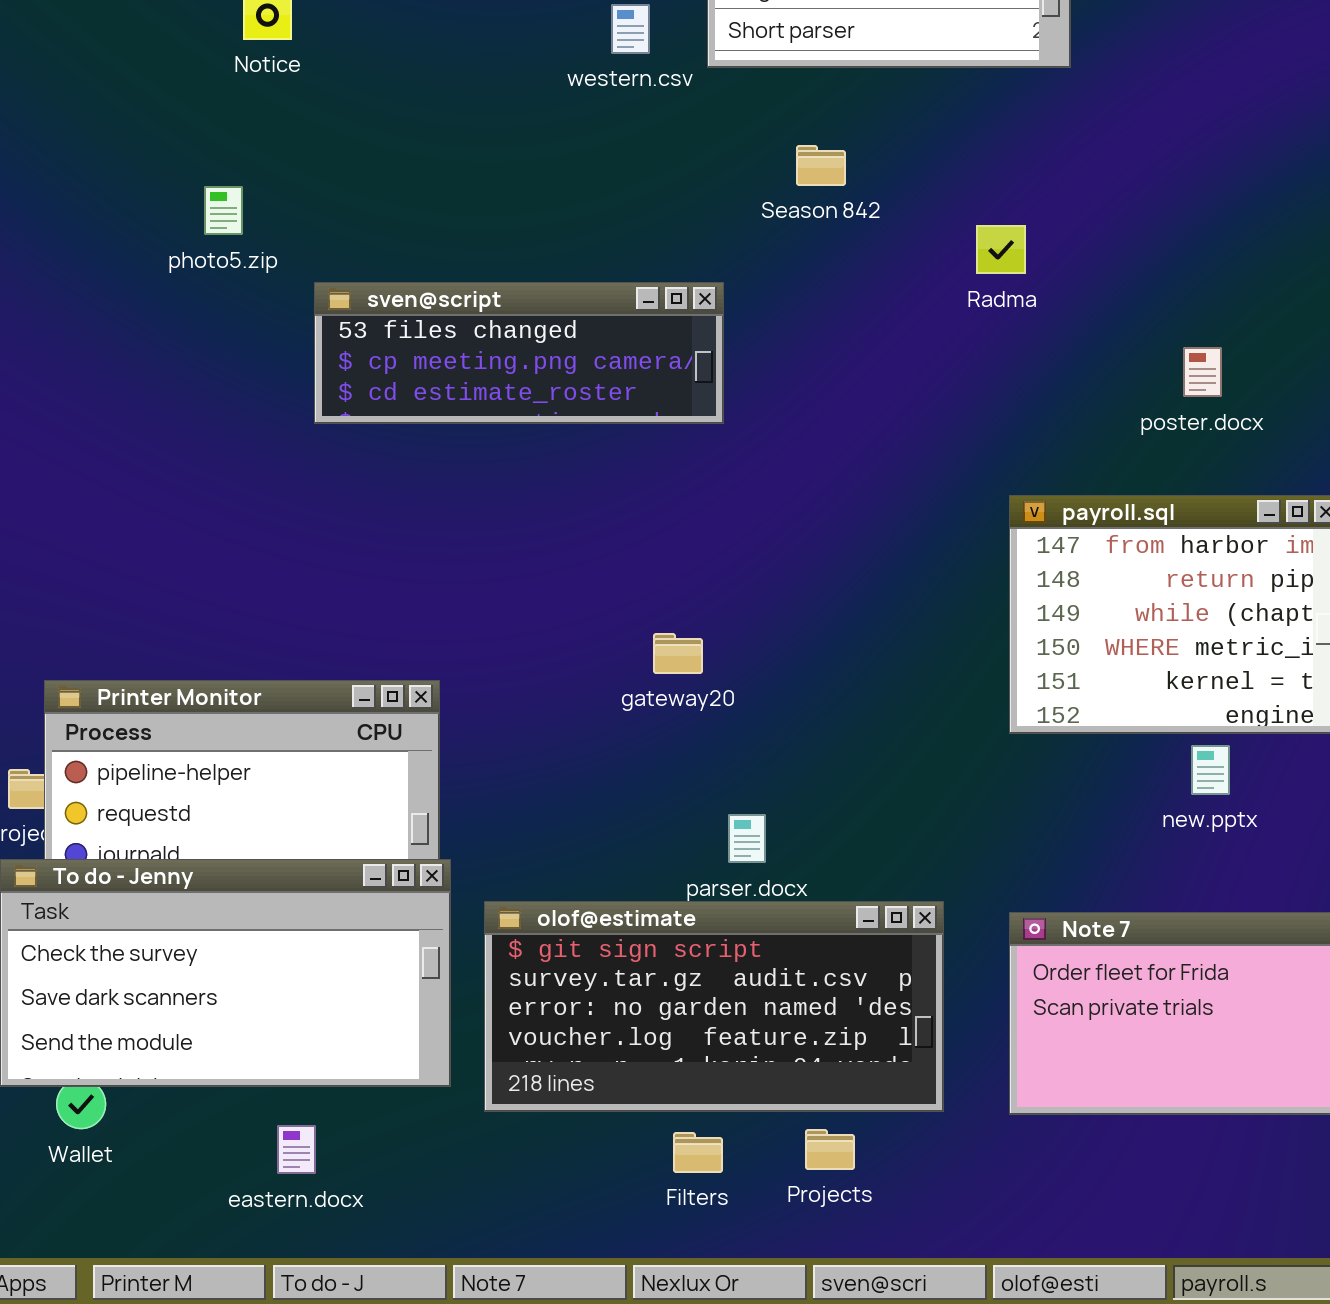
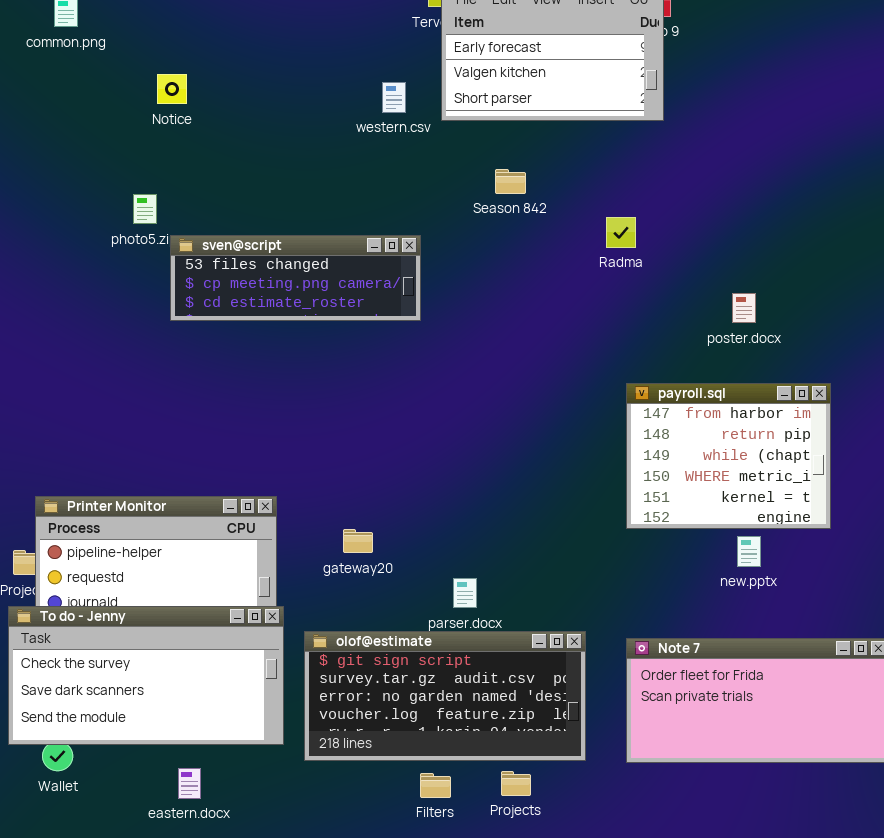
sven@script: [314,282,724,424] -> [170,235,421,321], moved
gateway20: [653,633,703,674] -> [343,529,373,553], moved

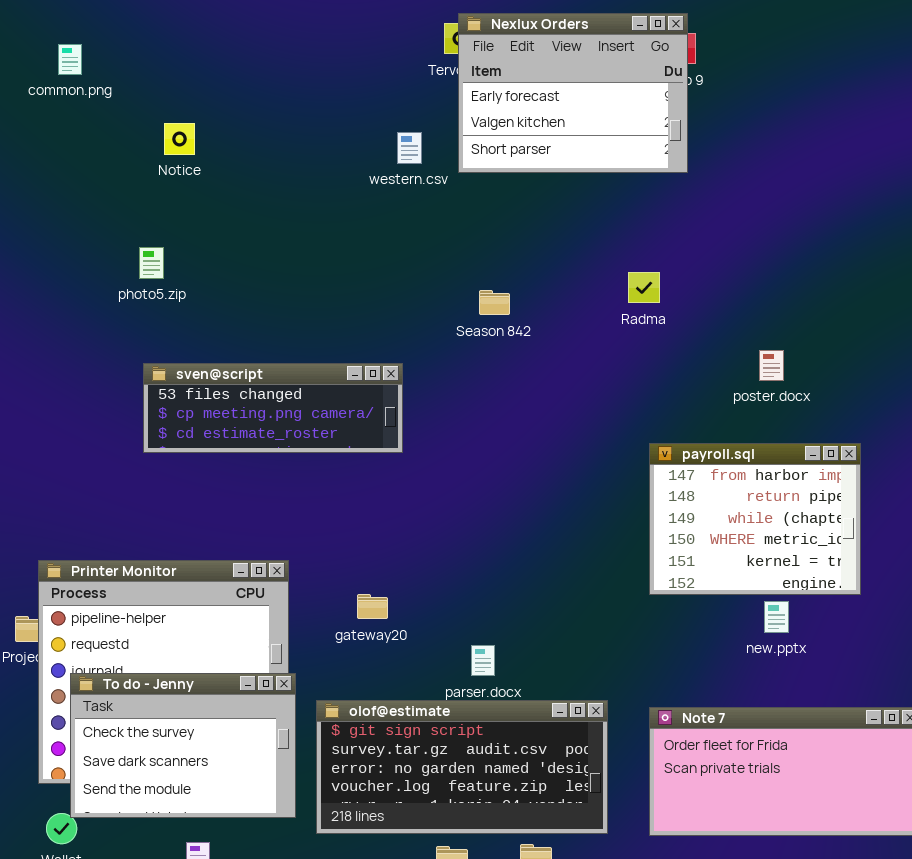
Season 842: [495,169,526,194] -> [479,290,510,315], moved
sven@script: [170,235,421,321] -> [143,363,403,453], moved
To do - Jenny: [8,606,284,745] -> [70,673,296,818], resized

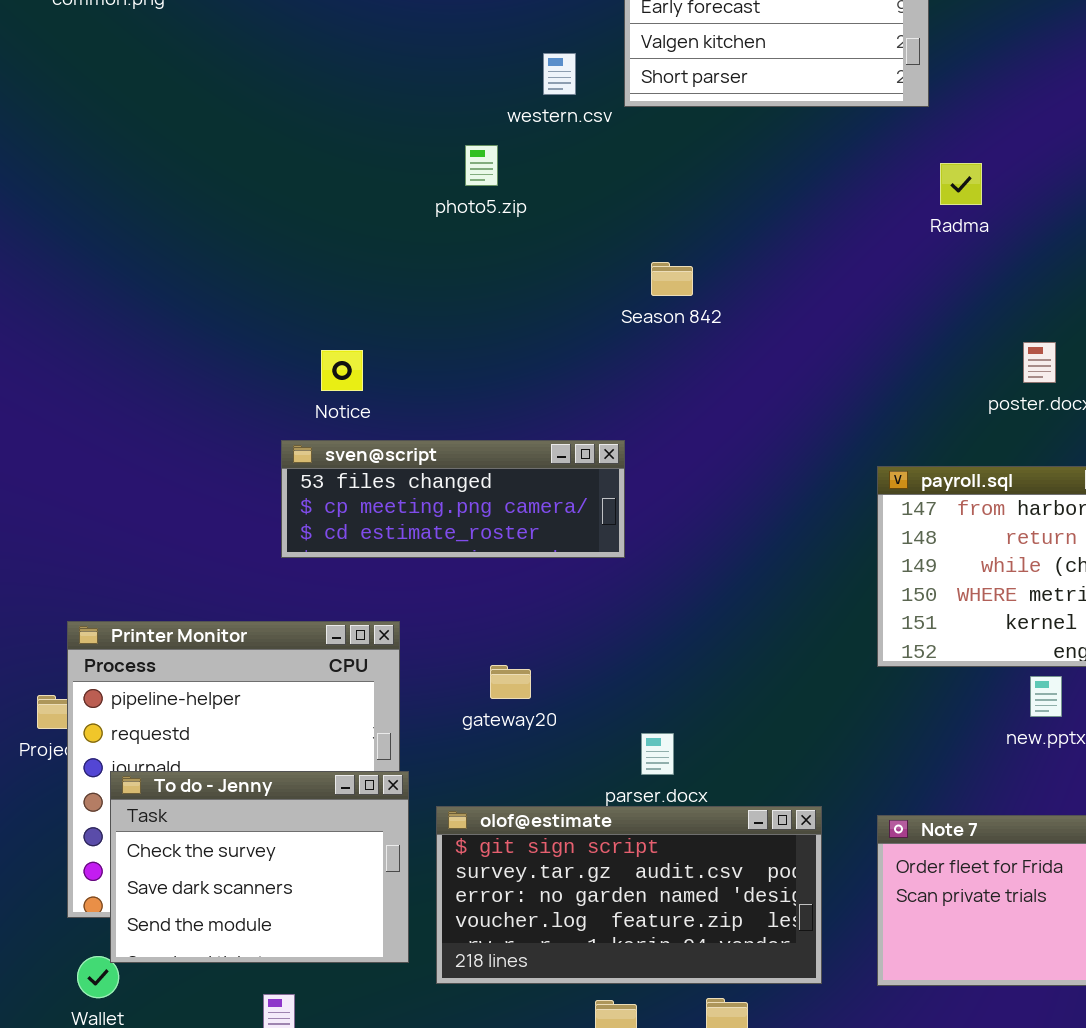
Notice: [164,123,195,155] -> [321,350,363,391], moved
photo5.zip: [139,247,164,279] -> [465,145,498,186], moved
Radma: [628,272,660,303] -> [940,163,982,205], moved
sven@script: [143,363,403,453] -> [281,440,625,558], moved

